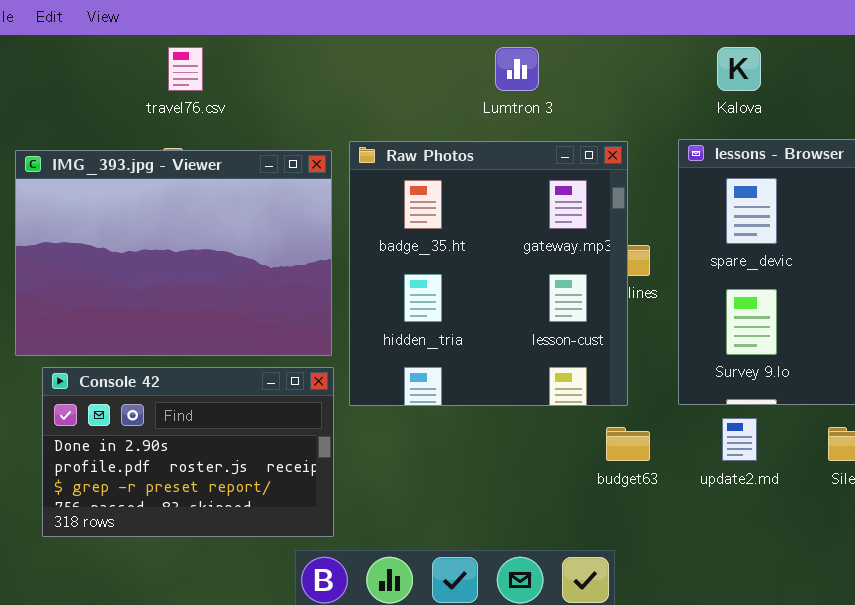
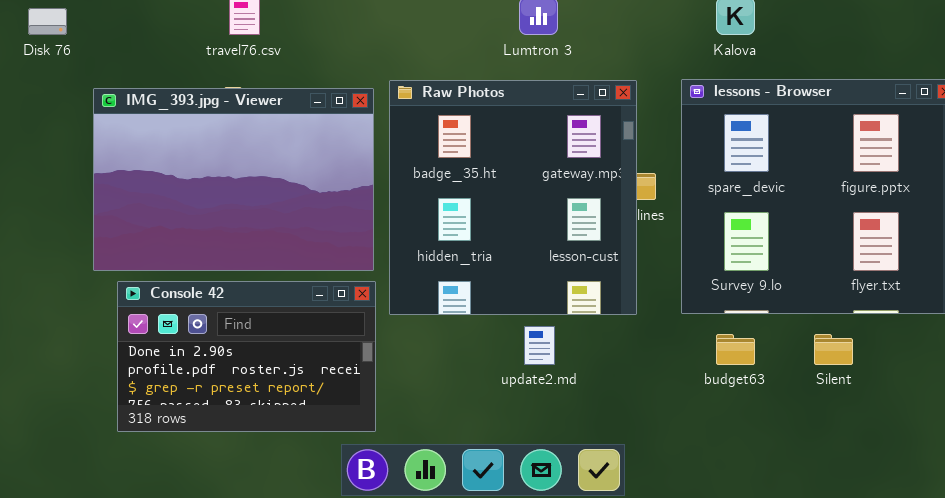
update2.md: [722,418,757,461] -> [524,326,555,365], moved
budget63: [606,427,650,461] -> [716,334,755,365], moved

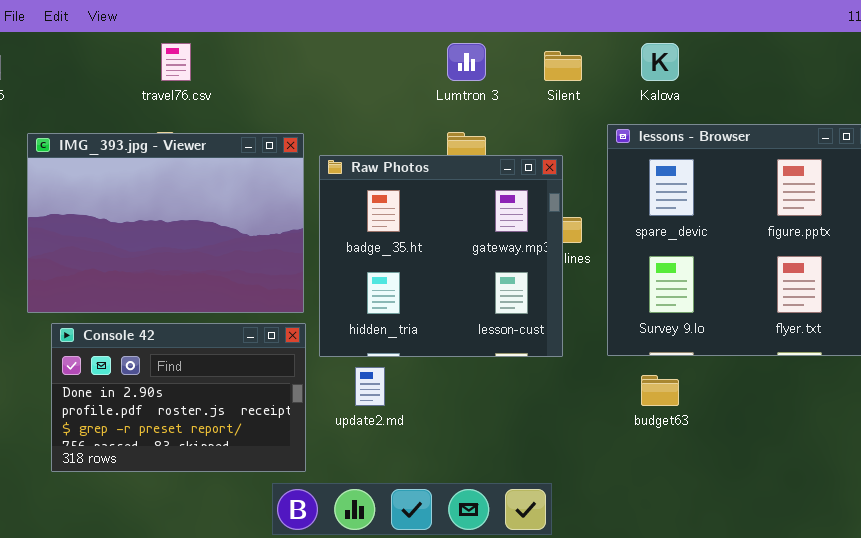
Raw Photos: [389,80,637,315] -> [319,155,563,357], resized
update2.md: [524,326,555,365] -> [355,367,385,406], moved
Silent: [814,334,853,365] -> [544,51,582,81], moved

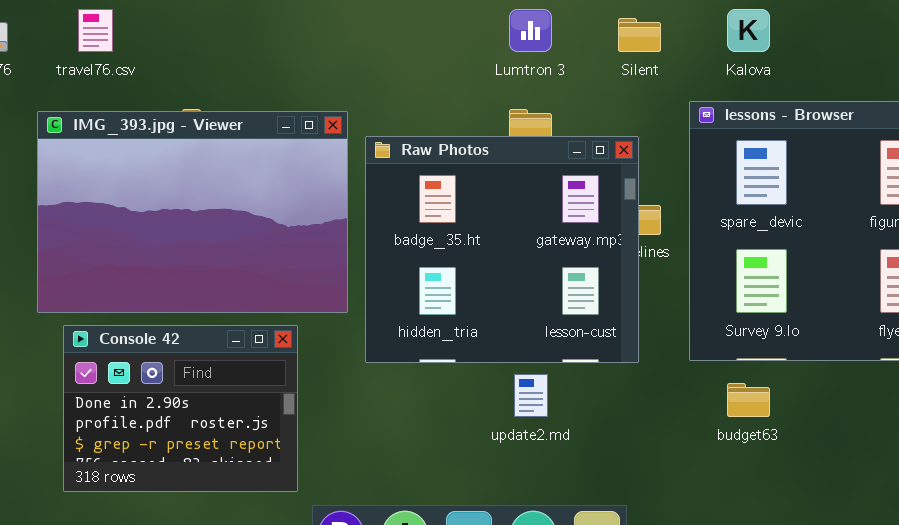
travel76.csv: [161,43,191,81] -> [78,9,113,52], moved
Console 42: [51,323,306,472] -> [63,325,298,492], resized
update2.md: [355,367,385,406] -> [514,374,548,417], moved

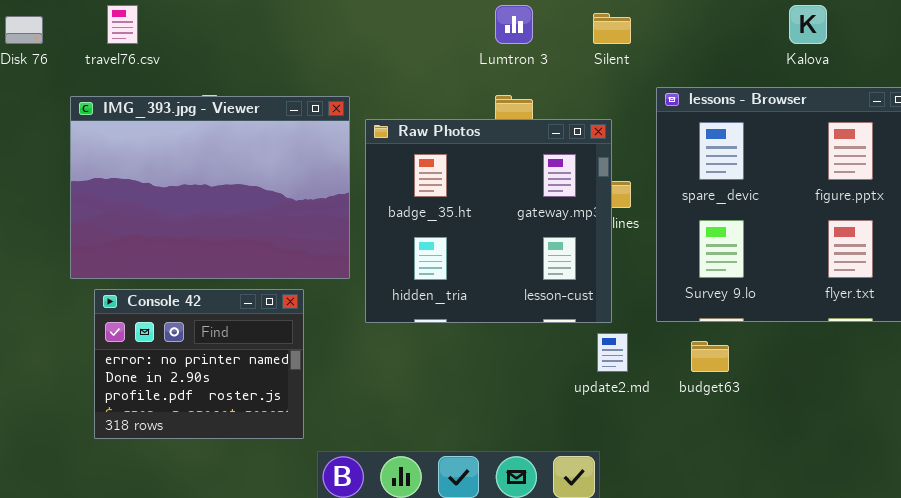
Kalova: [727,9,770,52] -> [789,5,827,44], moved
Console 42: [63,325,298,492] -> [94,289,304,439], scrolled up 1 row
update2.md: [514,374,548,417] -> [597,333,628,372], moved

